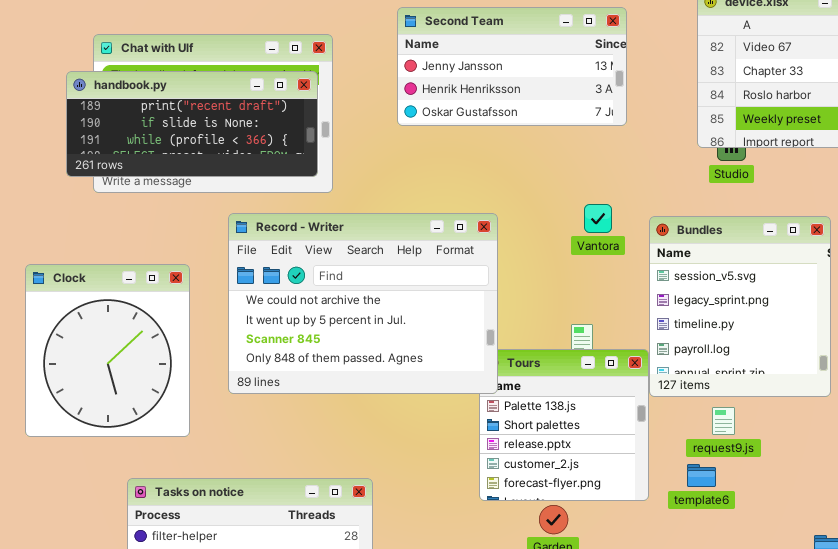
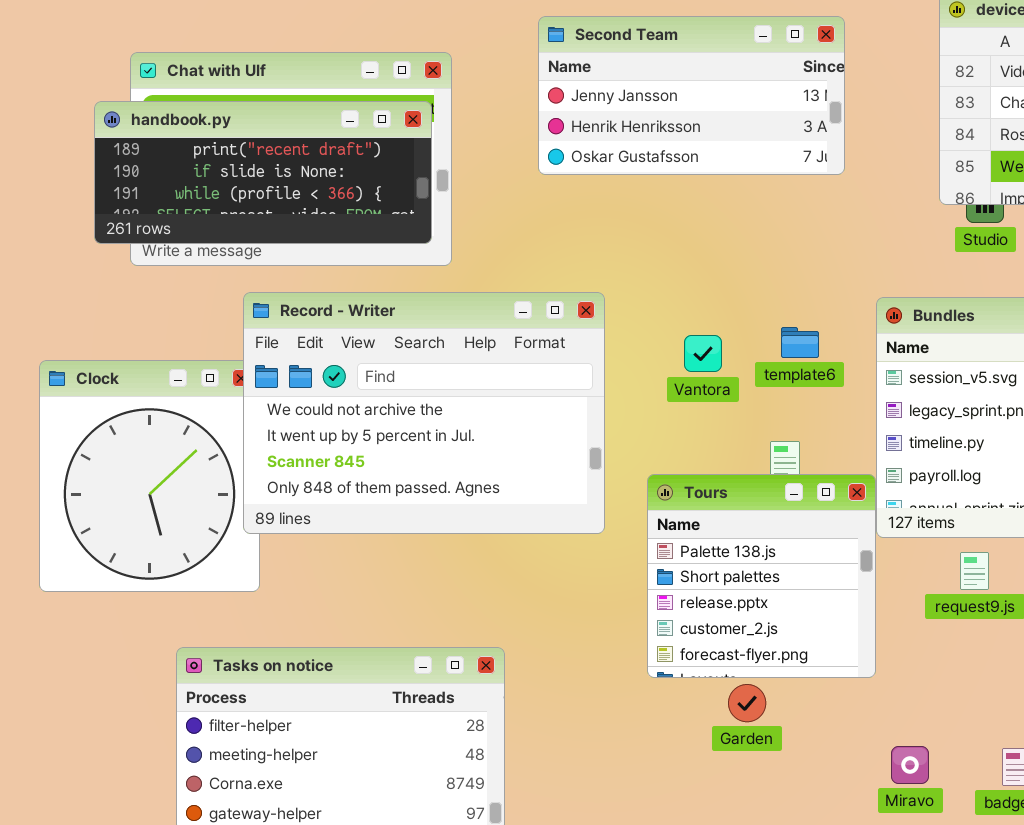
Vantora: [584,204,612,233] -> [684,335,722,372], moved
Record - Writer: [228,213,498,394] -> [243,292,605,534], moved
template6: [687,464,716,487] -> [781,327,819,358], moved

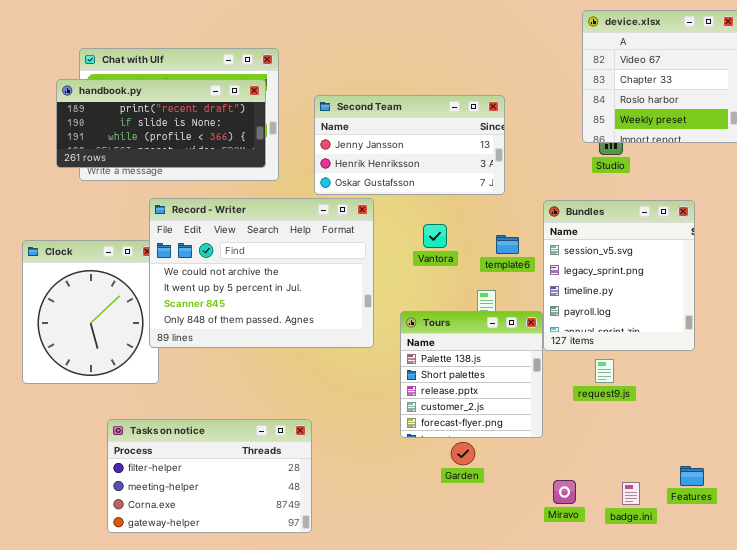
Second Team: [538,16,845,175] -> [314,95,505,195], moved
template6: [781,327,819,358] -> [496,235,519,254], moved

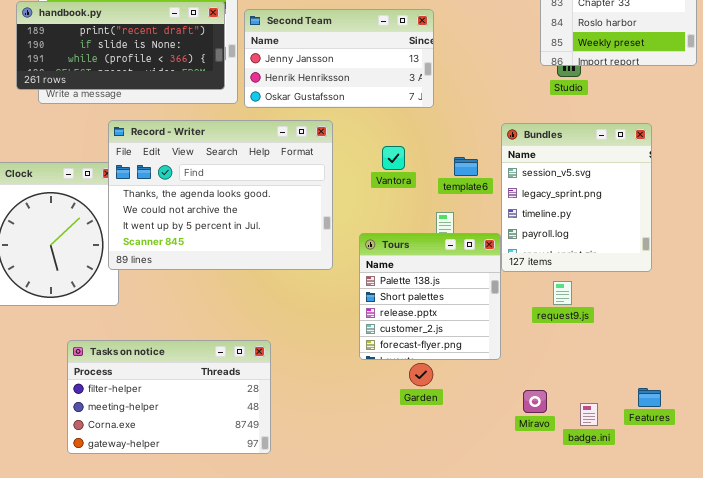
Second Team: [314,95,505,195] -> [244,9,434,108], moved
Record - Writer: [149,198,374,348] -> [108,120,333,270], scrolled up 1 row
Miravo: [553,480,576,504] -> [523,390,547,413], moved

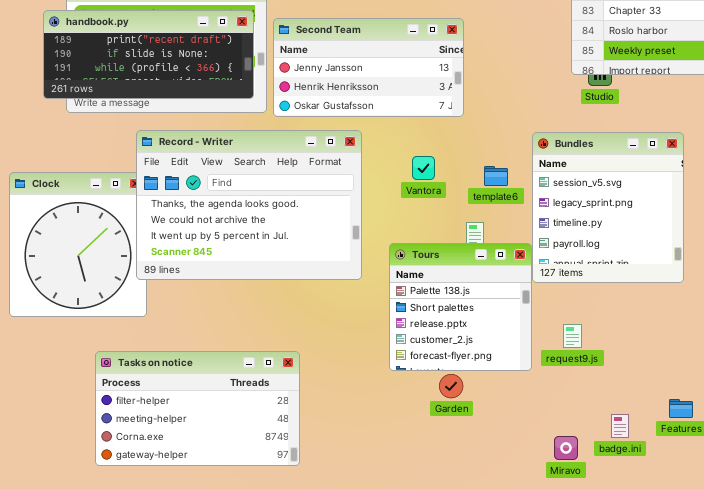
request9.js: [553,281,572,305] -> [563,324,582,348], moved
Miravo: [523,390,547,413] -> [554,436,578,460], moved

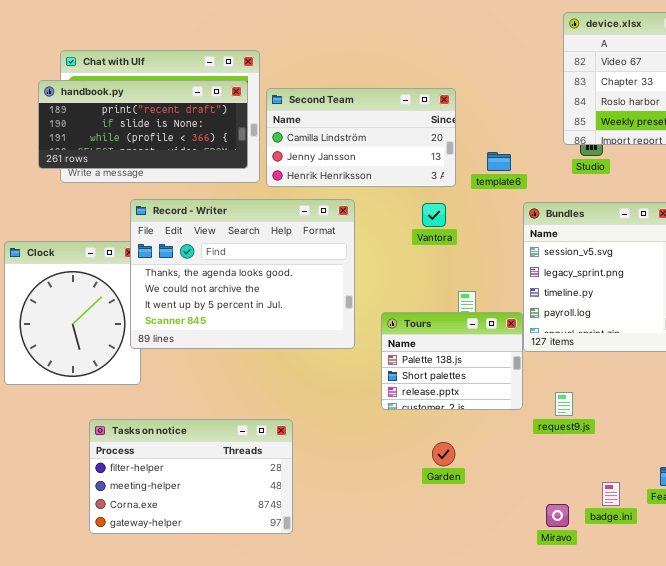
Second Team: [273,18,464,117] -> [266,88,456,187], scrolled up 1 row
Vantora: [412,156,435,180] -> [422,203,446,227], moved
template6: [484,166,508,186] -> [487,152,511,171], moved
Tours: [389,243,532,371] -> [381,312,523,410], resized

